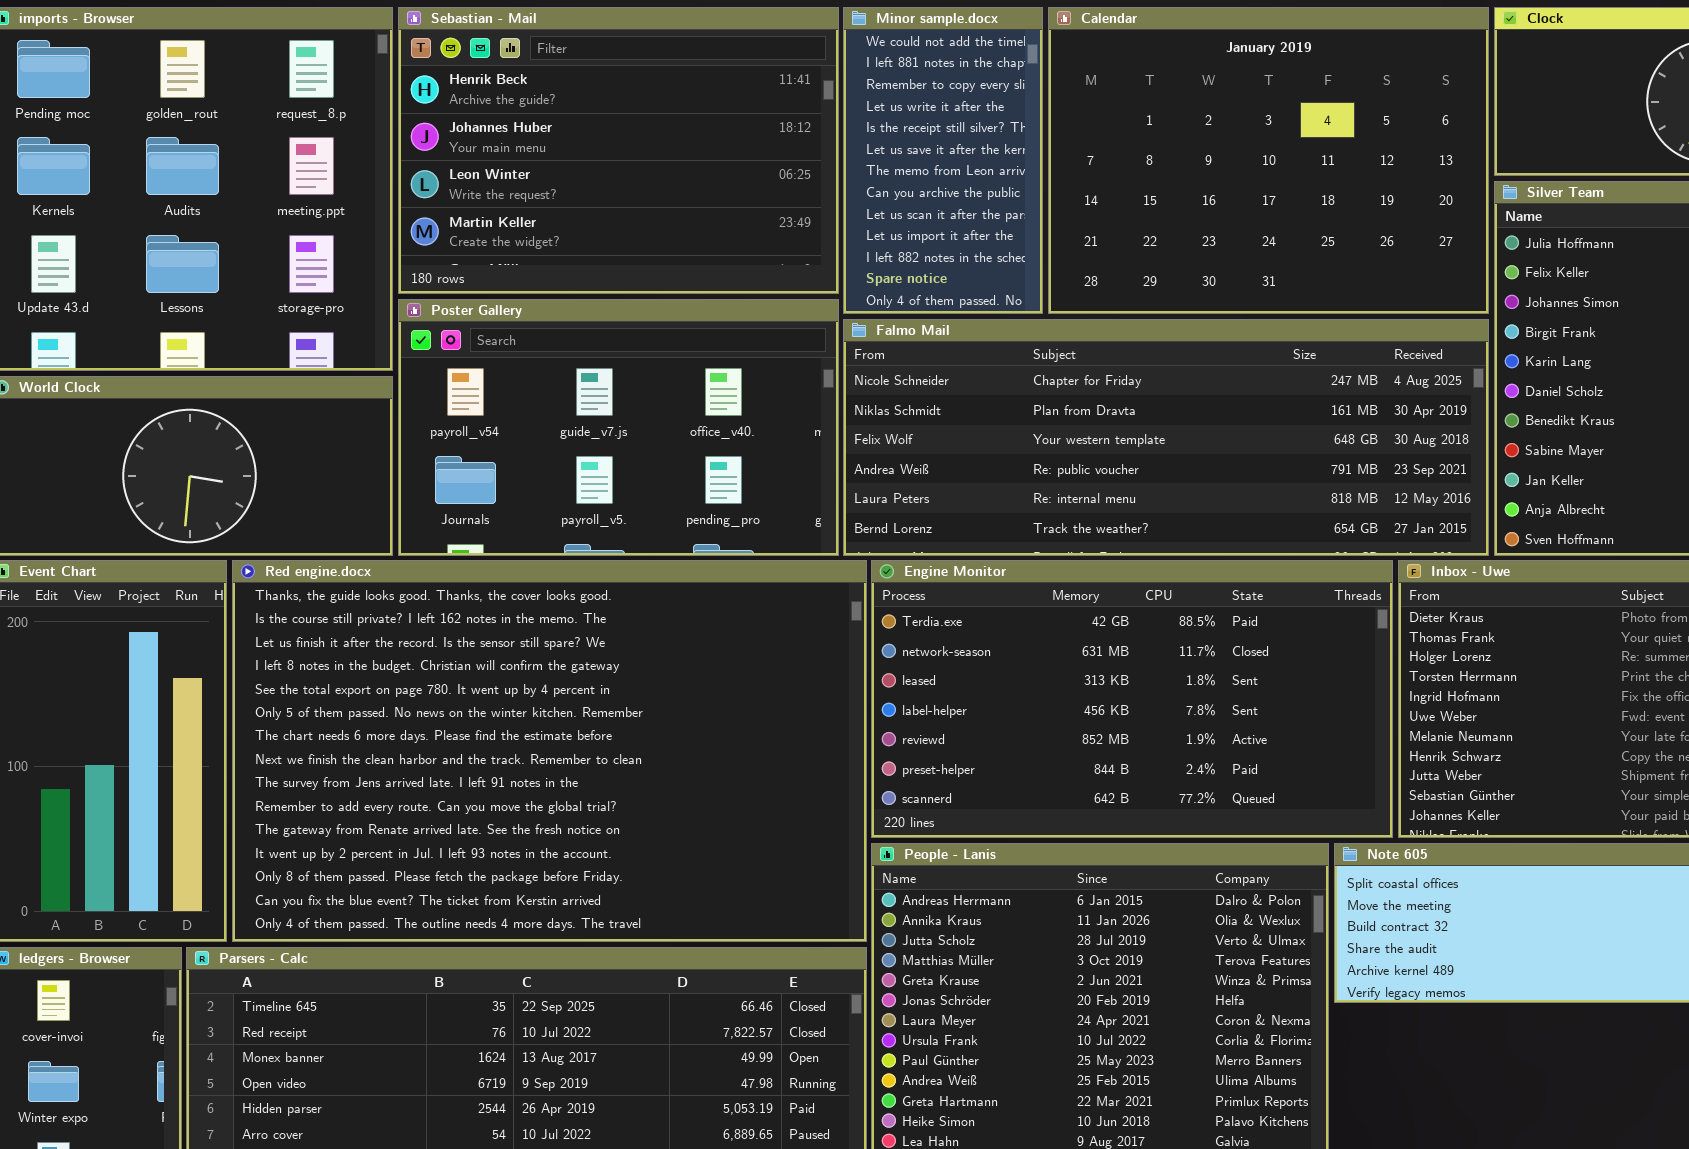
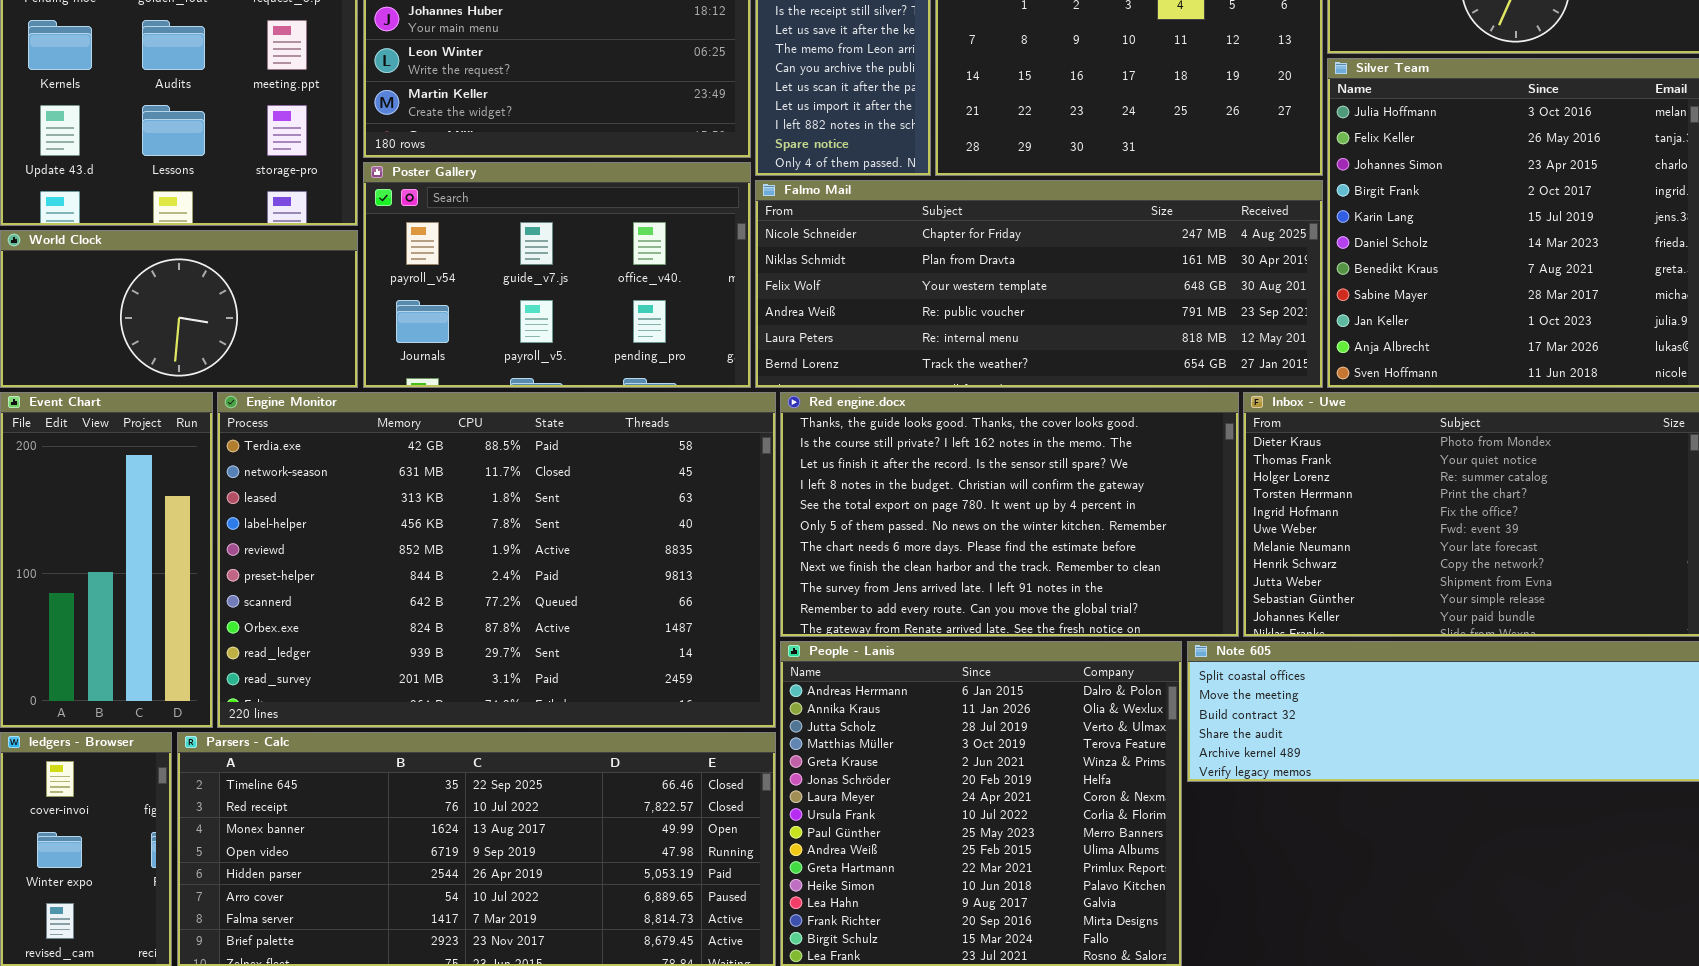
Red engine.docx: [232,560,867,942] -> [780,392,1239,637], moved, resized
Engine Monitor: [871,560,1393,838] -> [217,392,776,728], moved, resized

